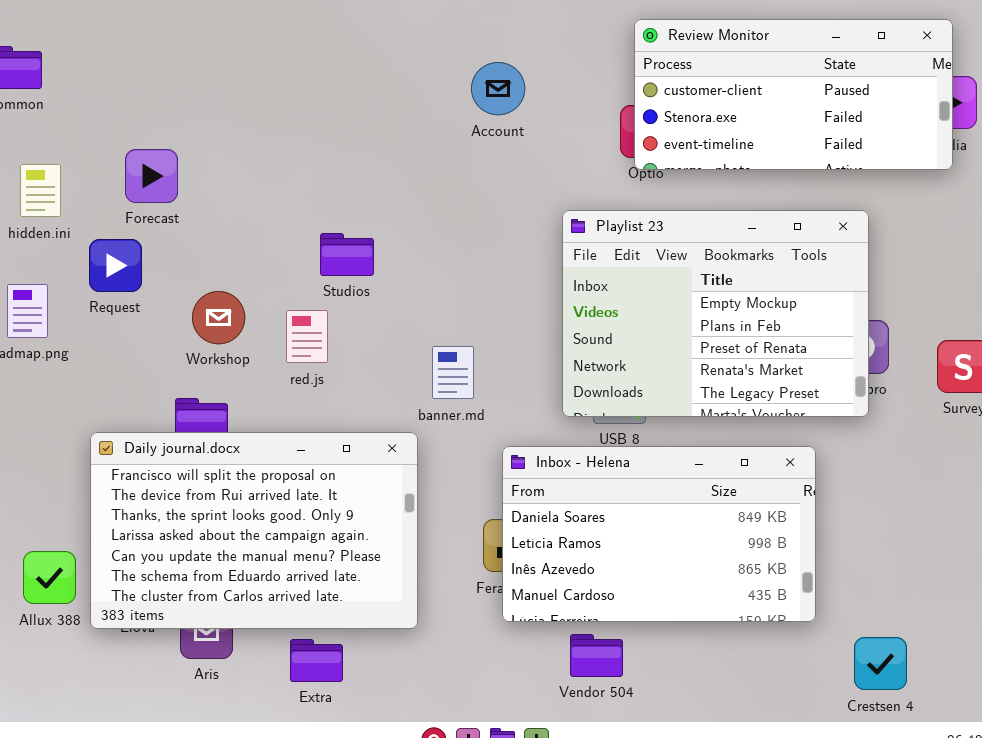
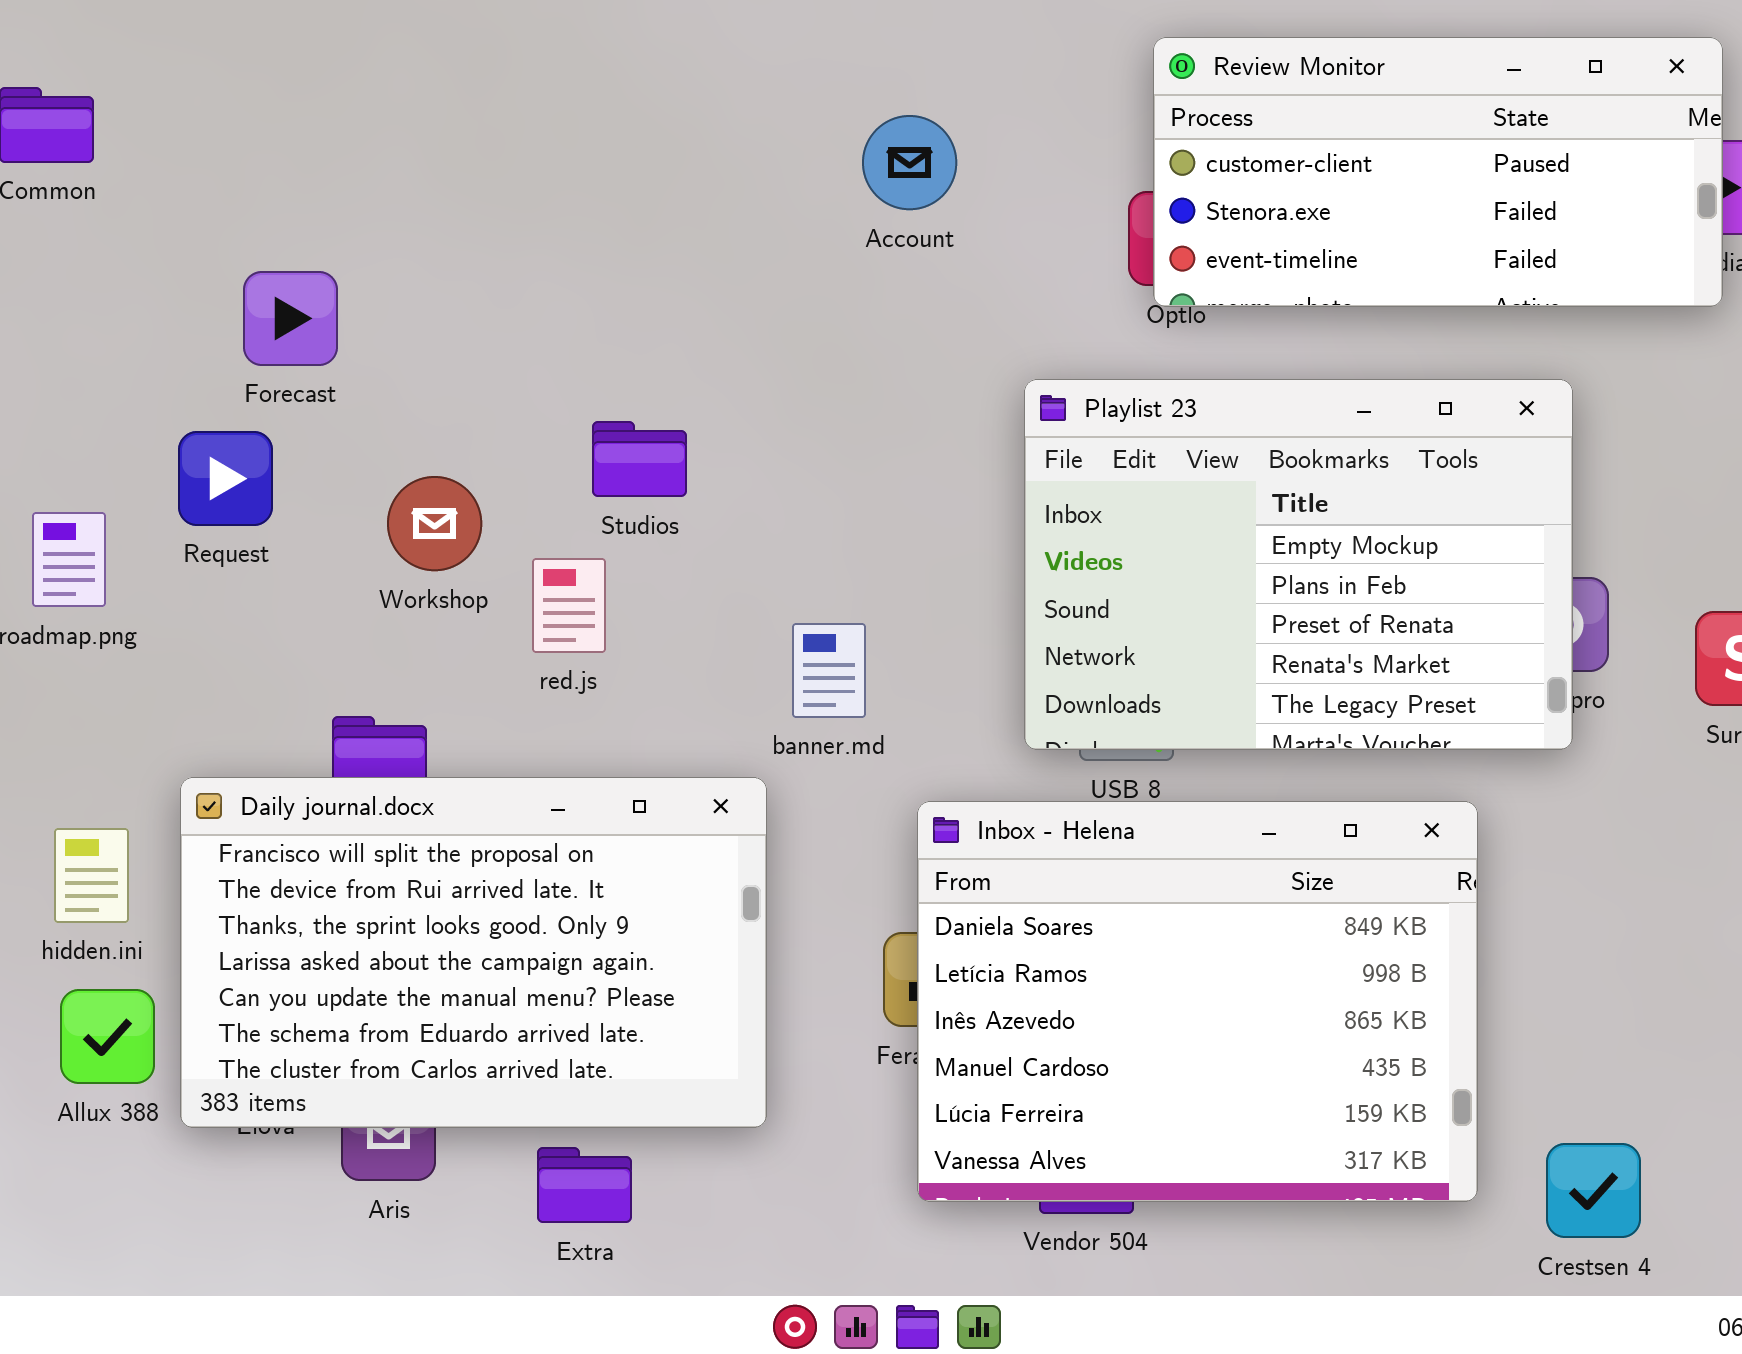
hidden.ini: [20,164,61,217] -> [54,828,129,923], moved
Workshop: [192,291,245,344] -> [387,476,482,571], moved
Inbox - Helena: [502,446,816,622] -> [917,801,1478,1202], resized

